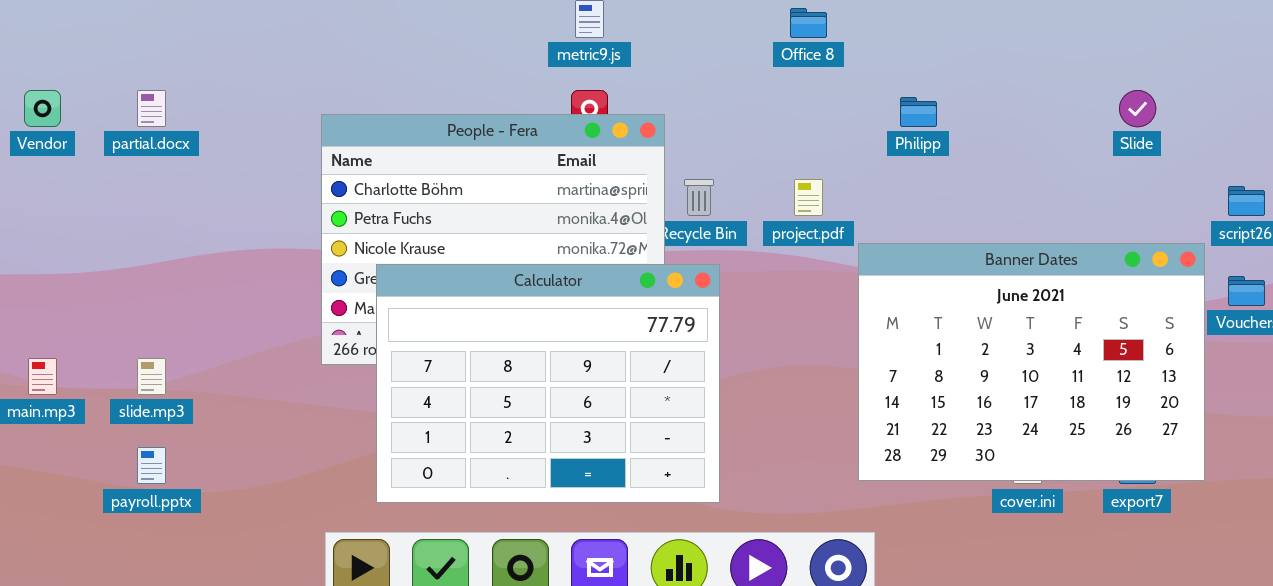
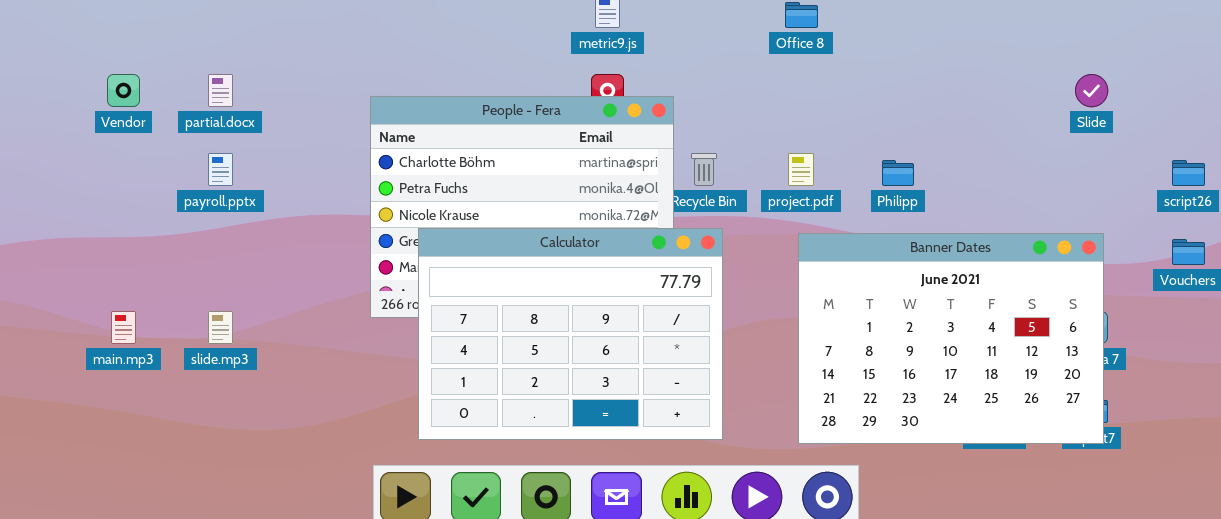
Philipp: [900,97,937,127] -> [882,160,914,186], moved
Banner Dates: [858,243,1205,481] -> [798,233,1104,444], moved
payroll.pptx: [137,447,166,484] -> [208,153,233,186], moved

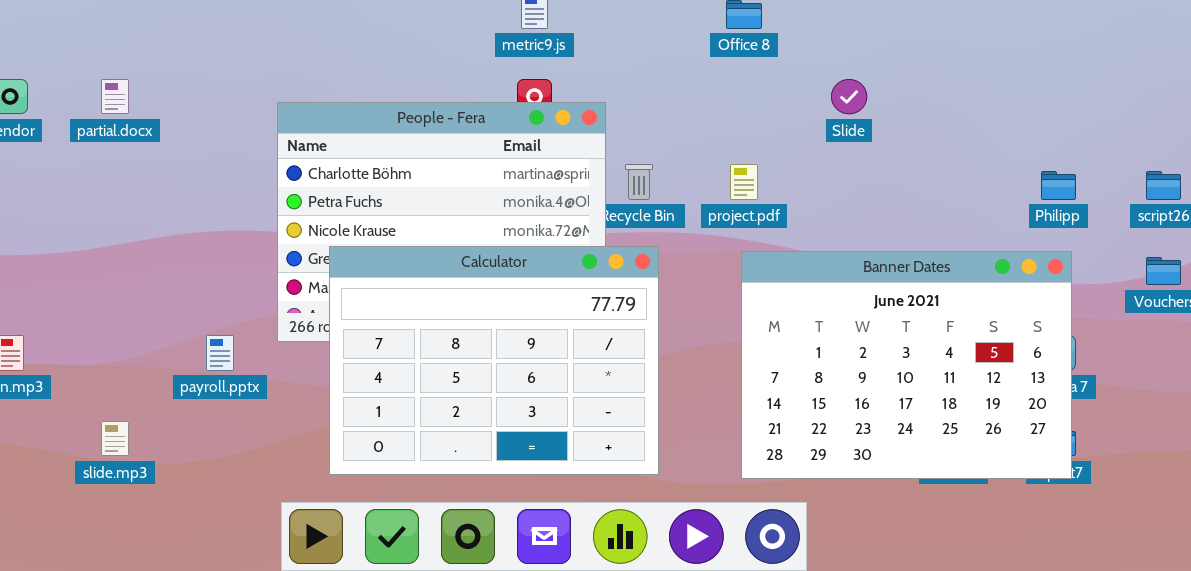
Slide: [1075,74,1108,107] -> [831,79,867,114], moved
payroll.pptx: [208,153,233,186] -> [206,335,234,371], moved
Philipp: [882,160,914,186] -> [1041,171,1076,200], moved
slide.mp3: [208,311,233,344] -> [101,421,129,456], moved

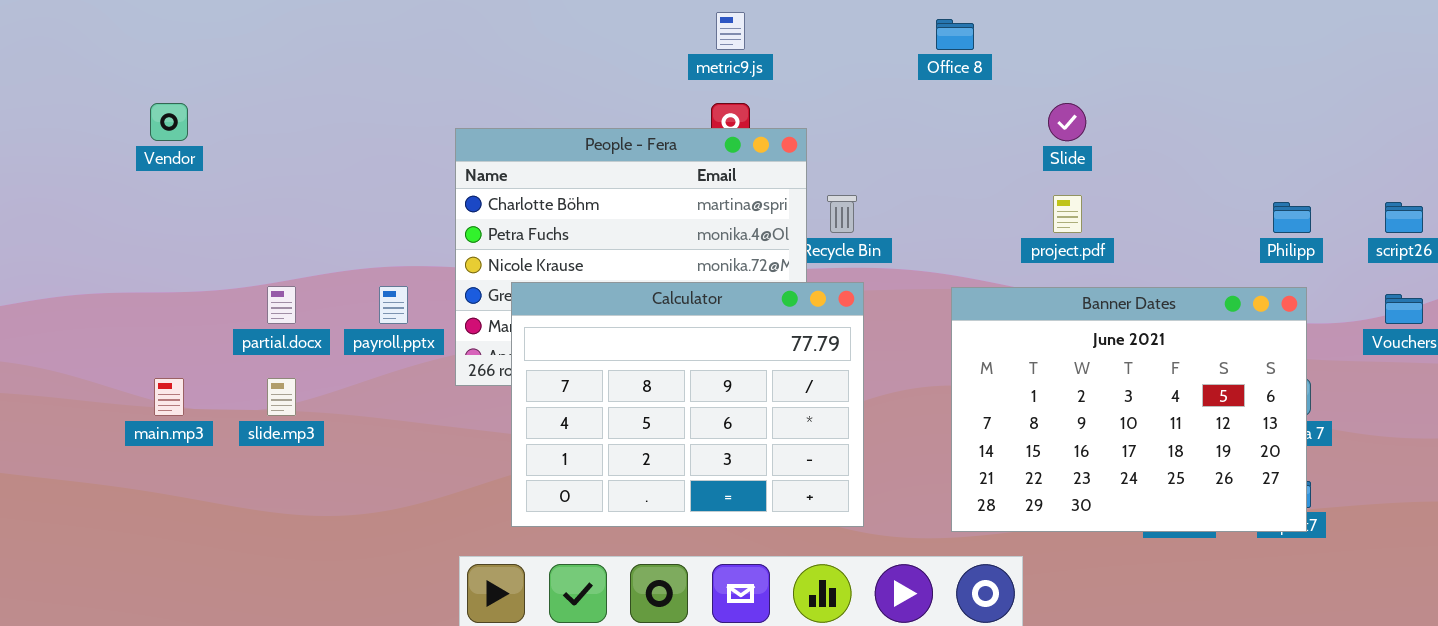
partial.docx: [101,79,129,114] -> [267,286,296,324], moved
project.pdf: [730,164,758,200] -> [1053,195,1082,233], moved
payroll.pptx: [206,335,234,371] -> [379,286,408,324], moved
slide.mp3: [101,421,129,456] -> [267,378,296,416], moved

